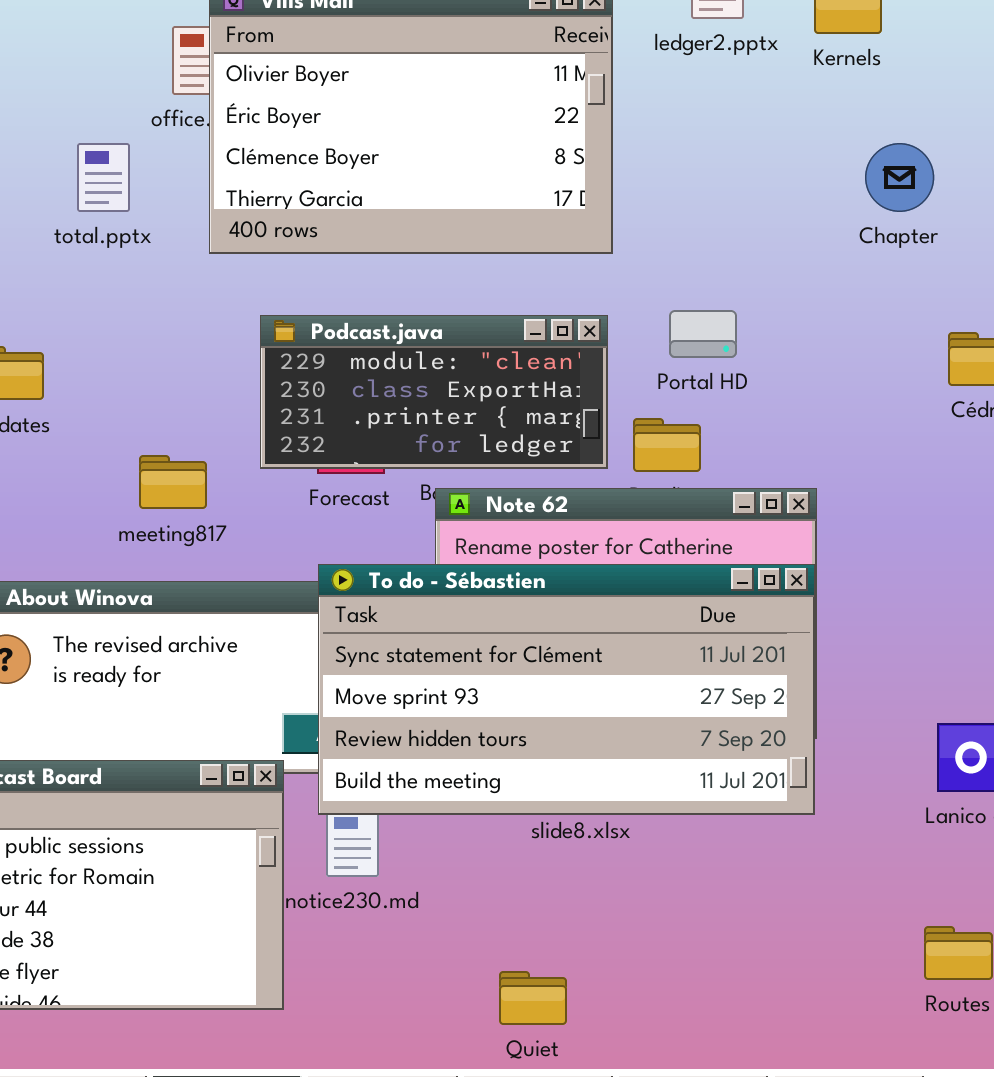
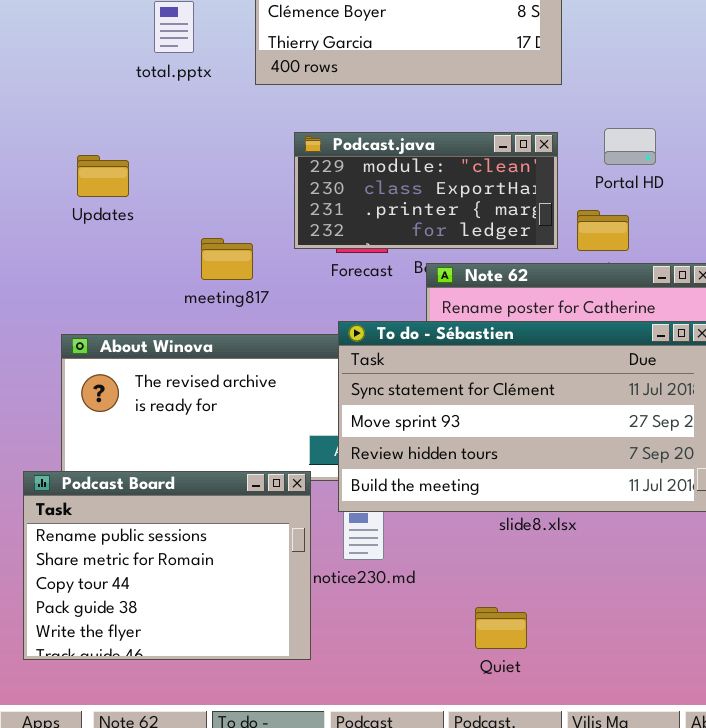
Quiet: [499,971,567,1025] -> [475,607,527,649], moved

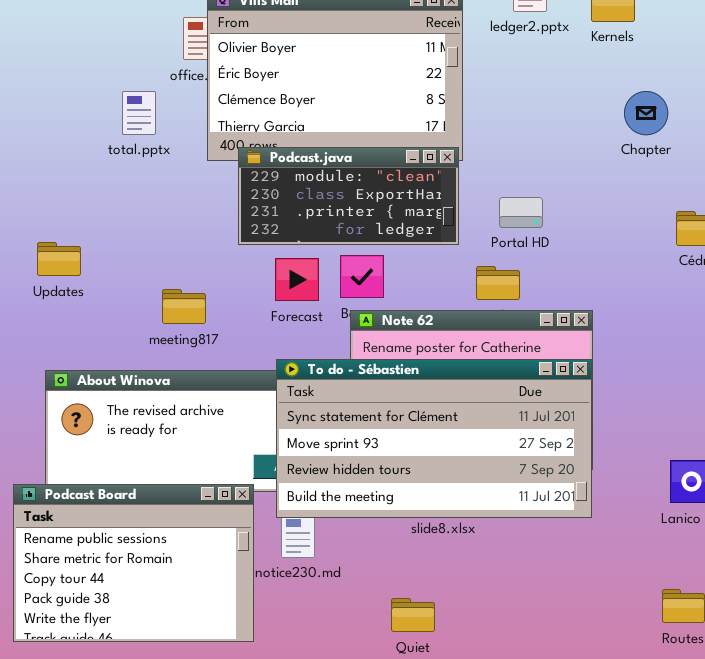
Podcast.java: [294,132,558,249] -> [238,147,459,245], moved
Updates: [77,155,129,197] -> [37,242,81,276], moved

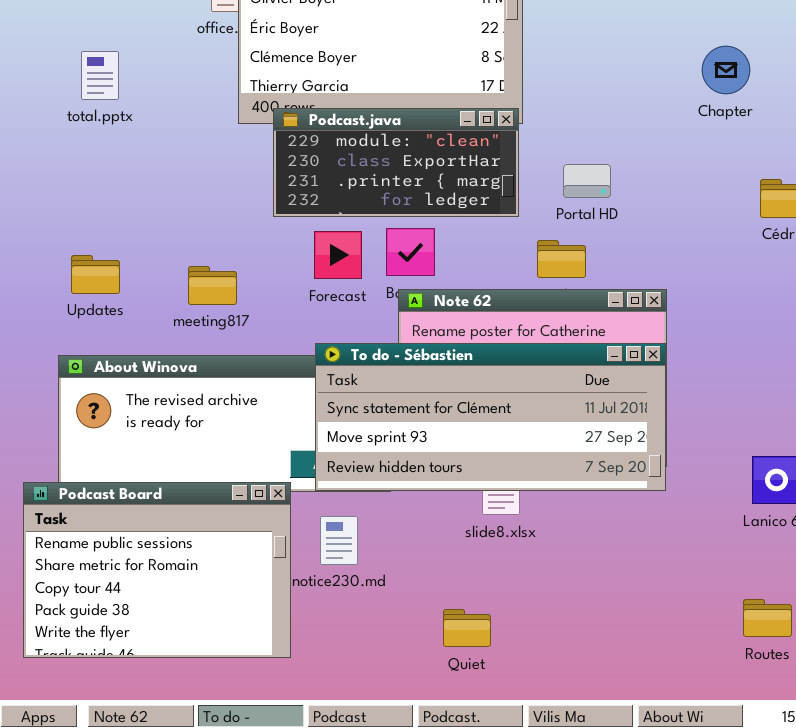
total.pptx: [122,91,156,135] -> [81,51,119,100], moved
Updates: [37,242,81,276] -> [71,255,120,294], moved
To do - Sébastien: [276,359,592,518] -> [315,343,666,491], resized

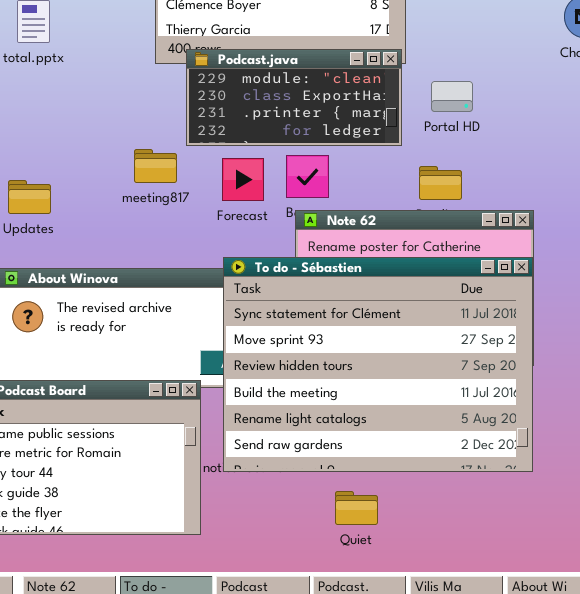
Portal HD: [563,164,611,198] -> [431,81,473,112], moved
meeting817: [188,266,237,305] -> [134,149,177,183], moved
To do - Sébastien: [315,343,666,491] -> [223,257,533,472], resized

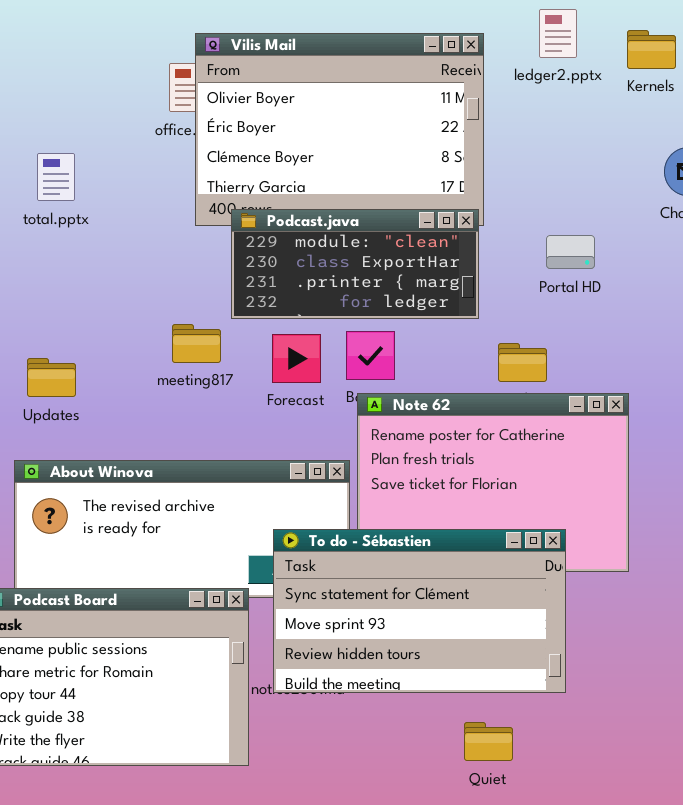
Portal HD: [431,81,473,112] -> [546,235,595,269], moved
To do - Sébastien: [223,257,533,472] -> [273,529,566,693], resized
Quiet: [335,491,378,525] -> [464,722,513,761], moved

